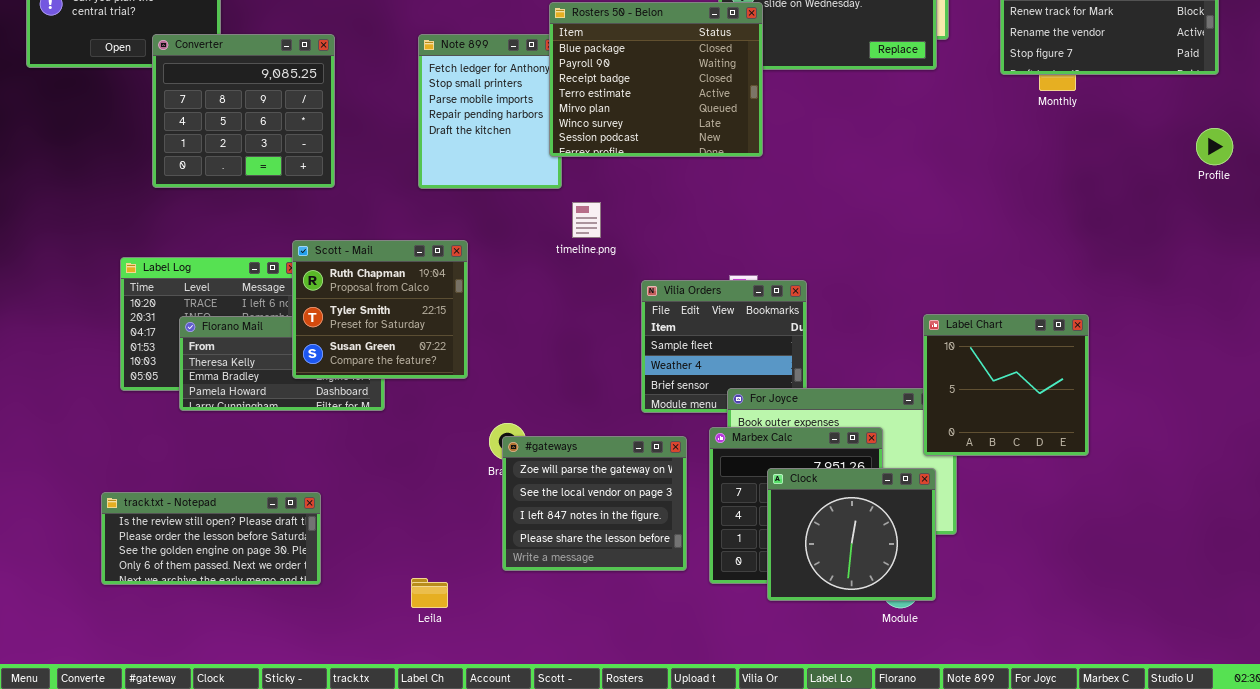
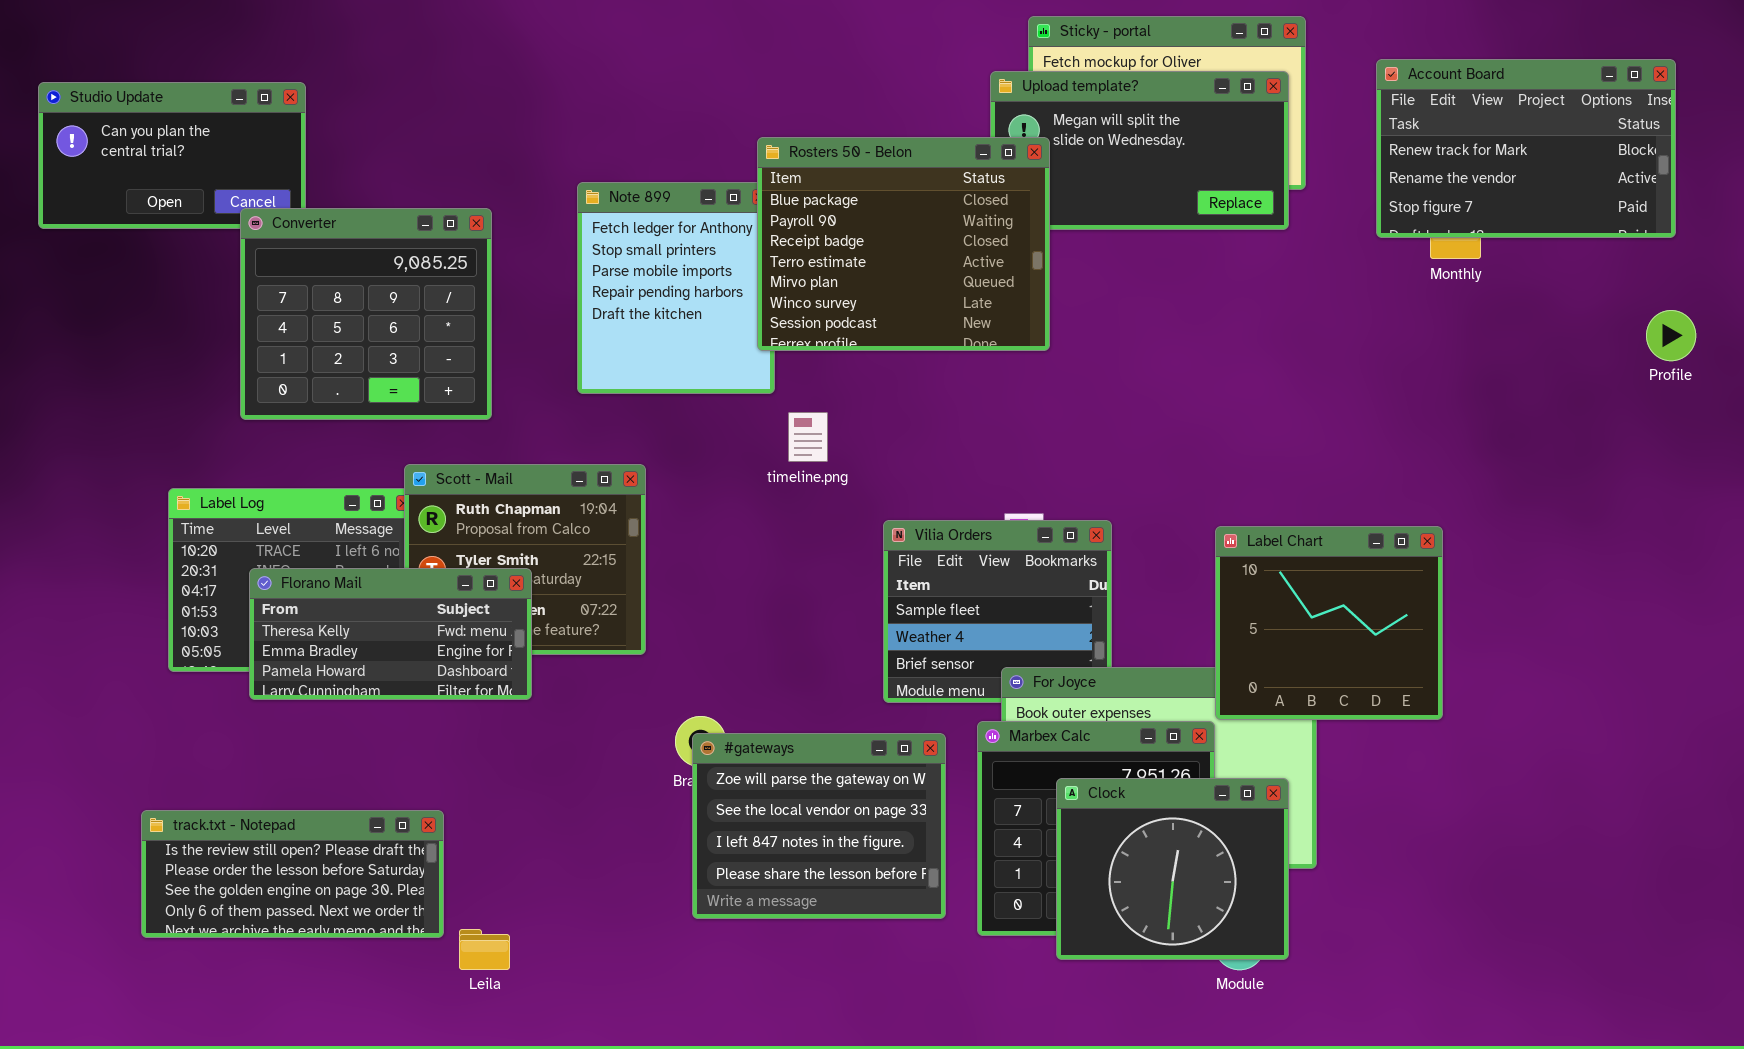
Converter: [152,34,335,188] -> [240,208,492,420], moved
Label Chart: [923,314,1089,456] -> [1215,526,1443,720], moved
Florano Mail: [179,316,385,411] -> [249,568,532,700], raised
Leila: [411,578,448,608] -> [459,929,510,970], moved

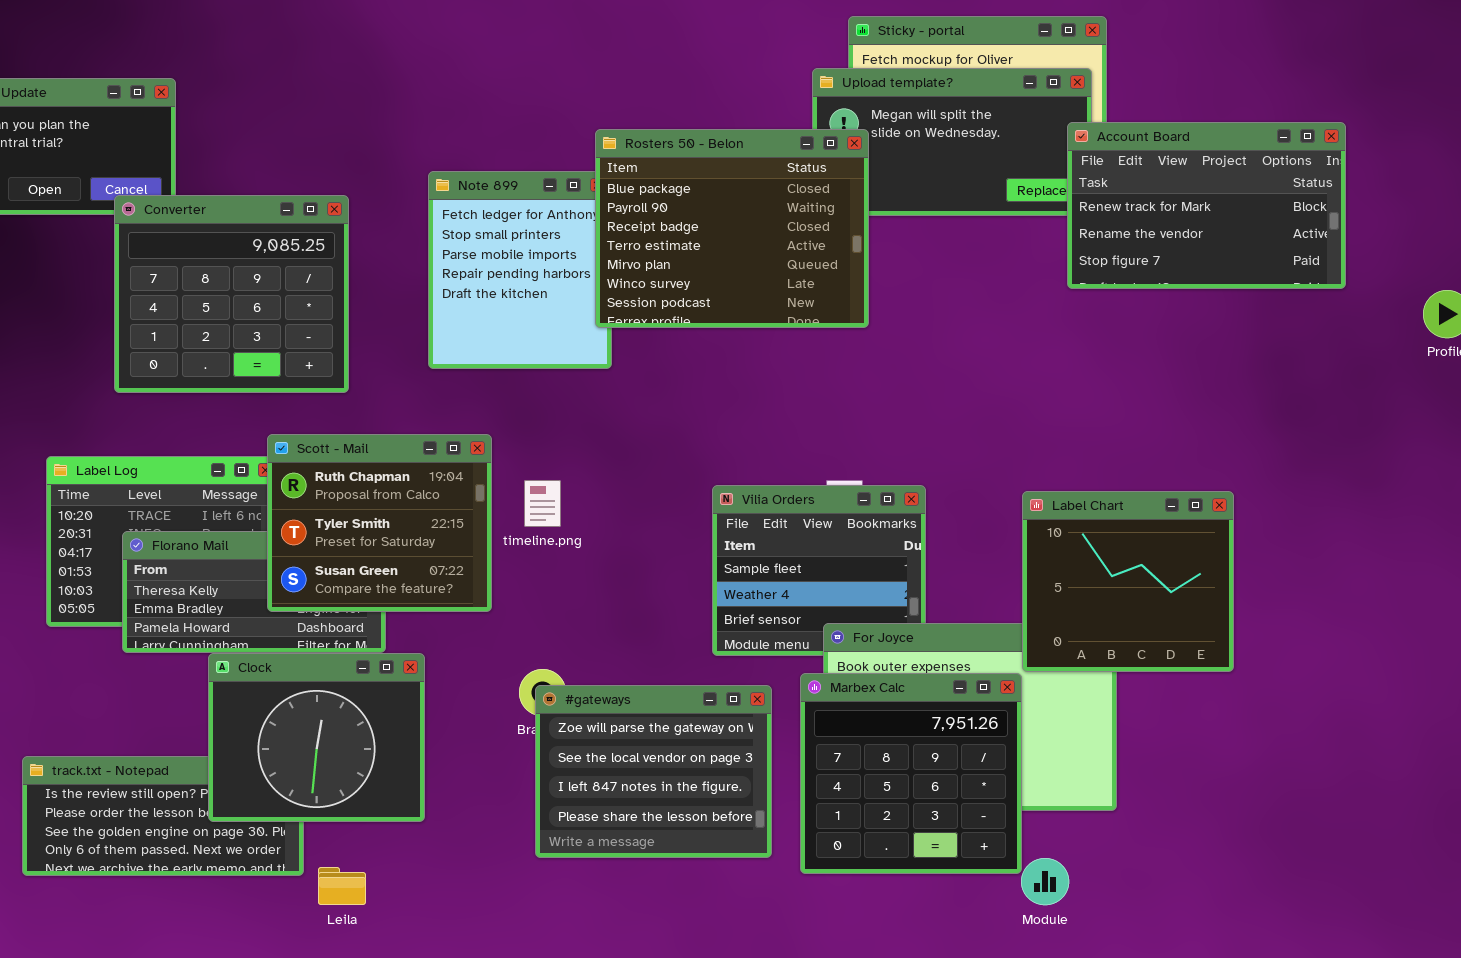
Account Board: [1376,59,1676,238] -> [1067,122,1346,289], moved
timeline.png: [788,412,828,462] -> [524,480,561,527], moved
Scott - Mail: [404,464,646,655] -> [267,434,492,612], raised
Clock: [1056,778,1289,960] -> [208,653,425,822], moved

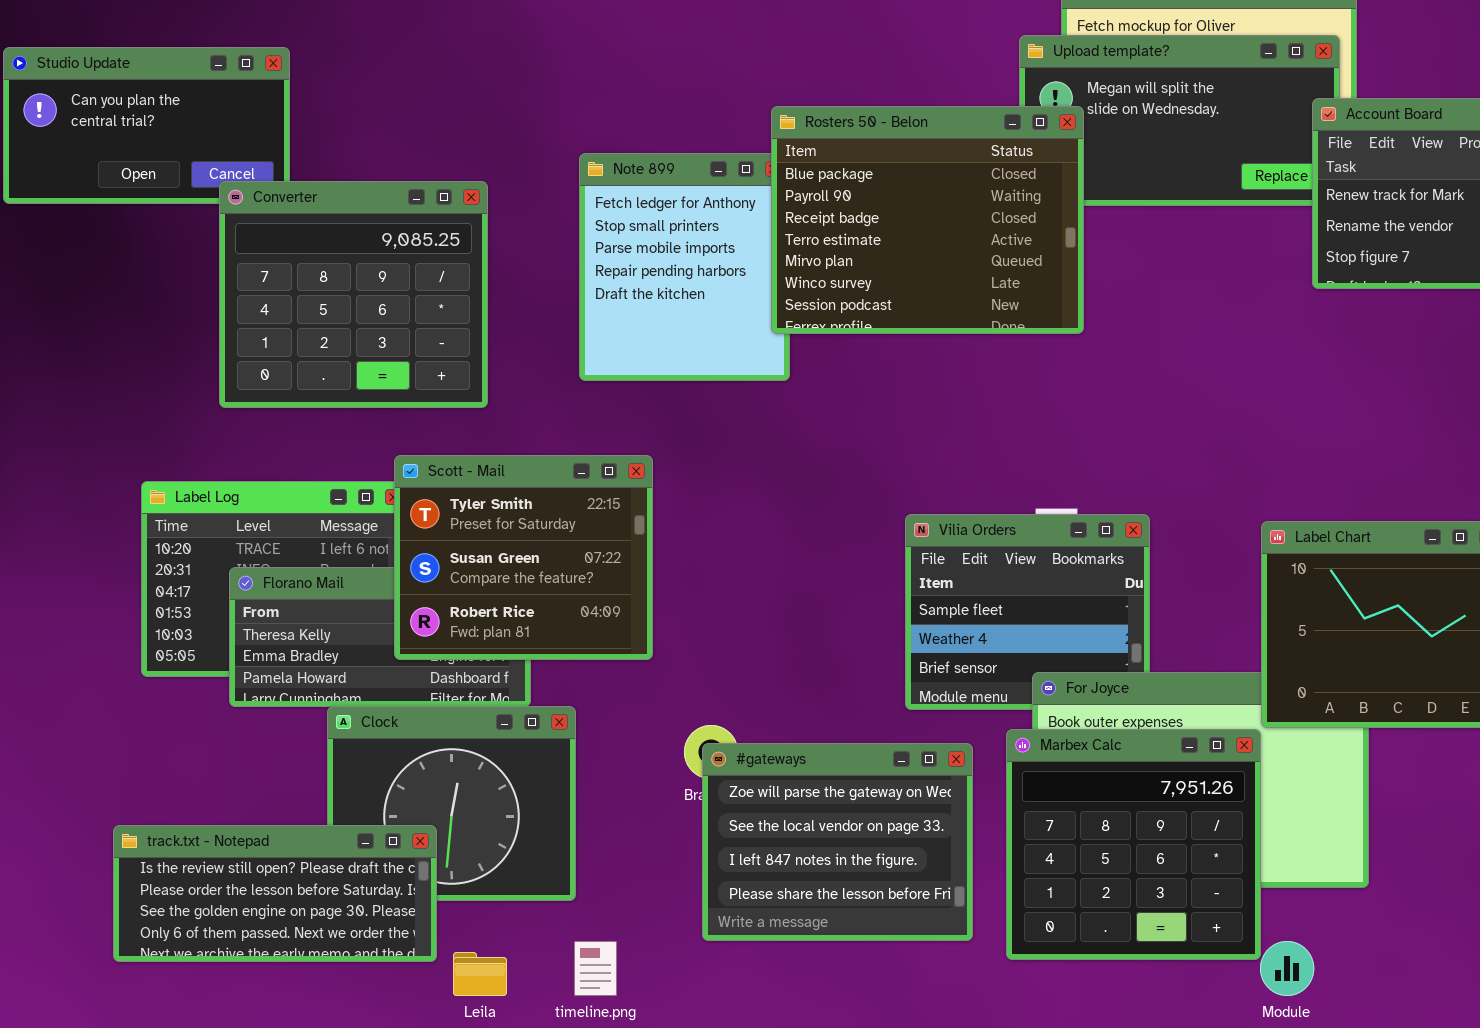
Scott - Mail: [267,434,492,612] -> [394,455,653,660], scrolled down 1 row
timeline.png: [524,480,561,527] -> [574,941,617,996], moved
track.txt - Notepad: [22,756,304,876] -> [113,825,437,962], raised

